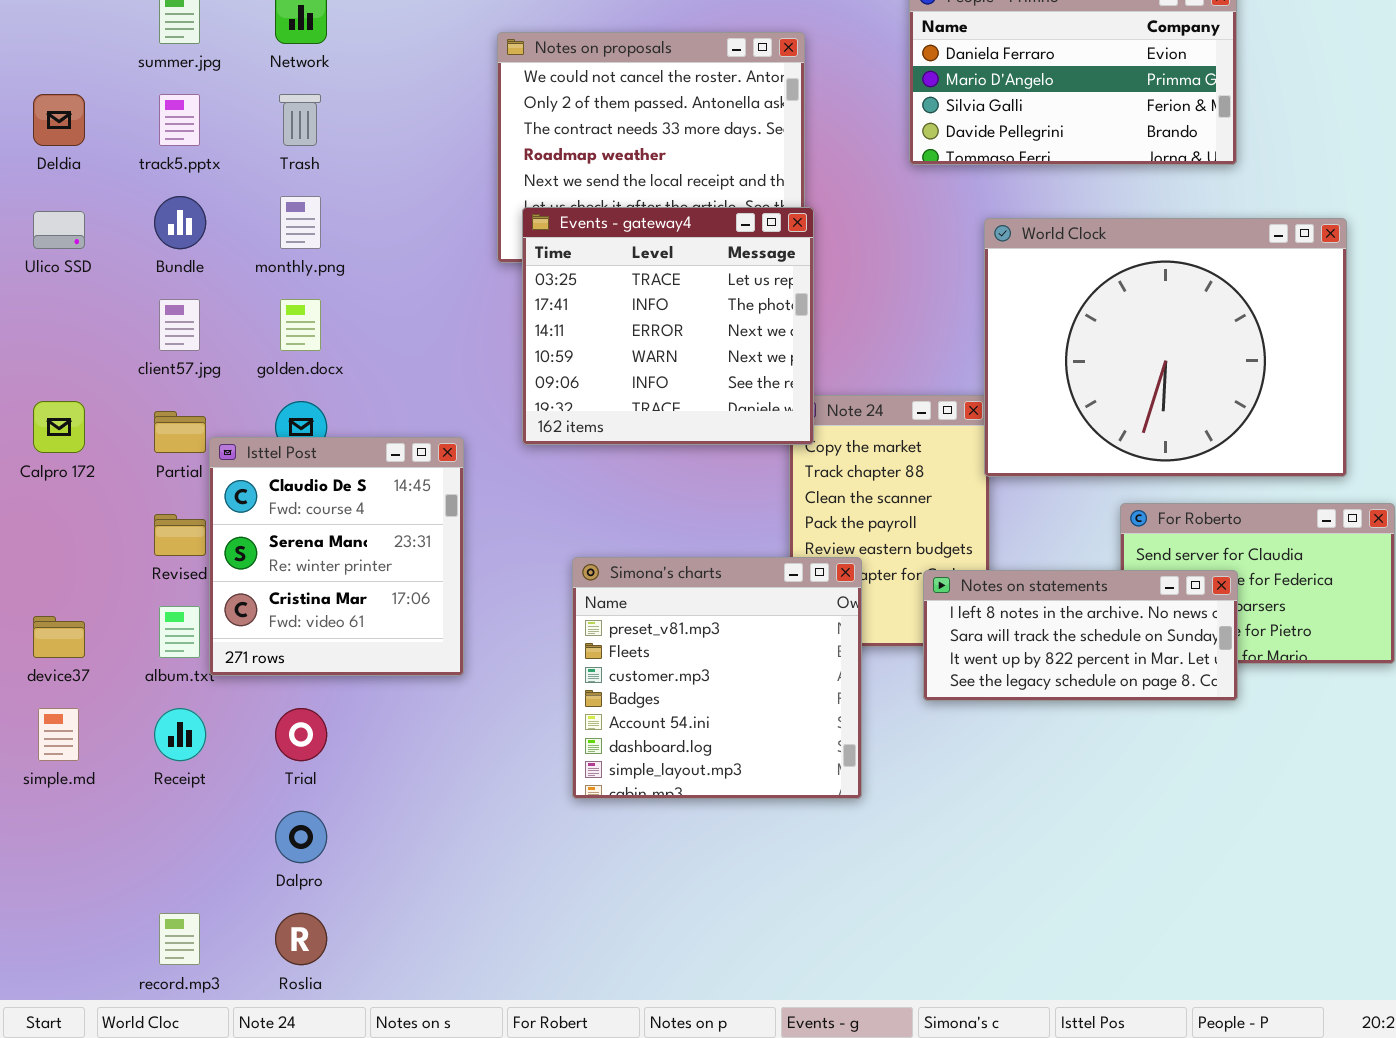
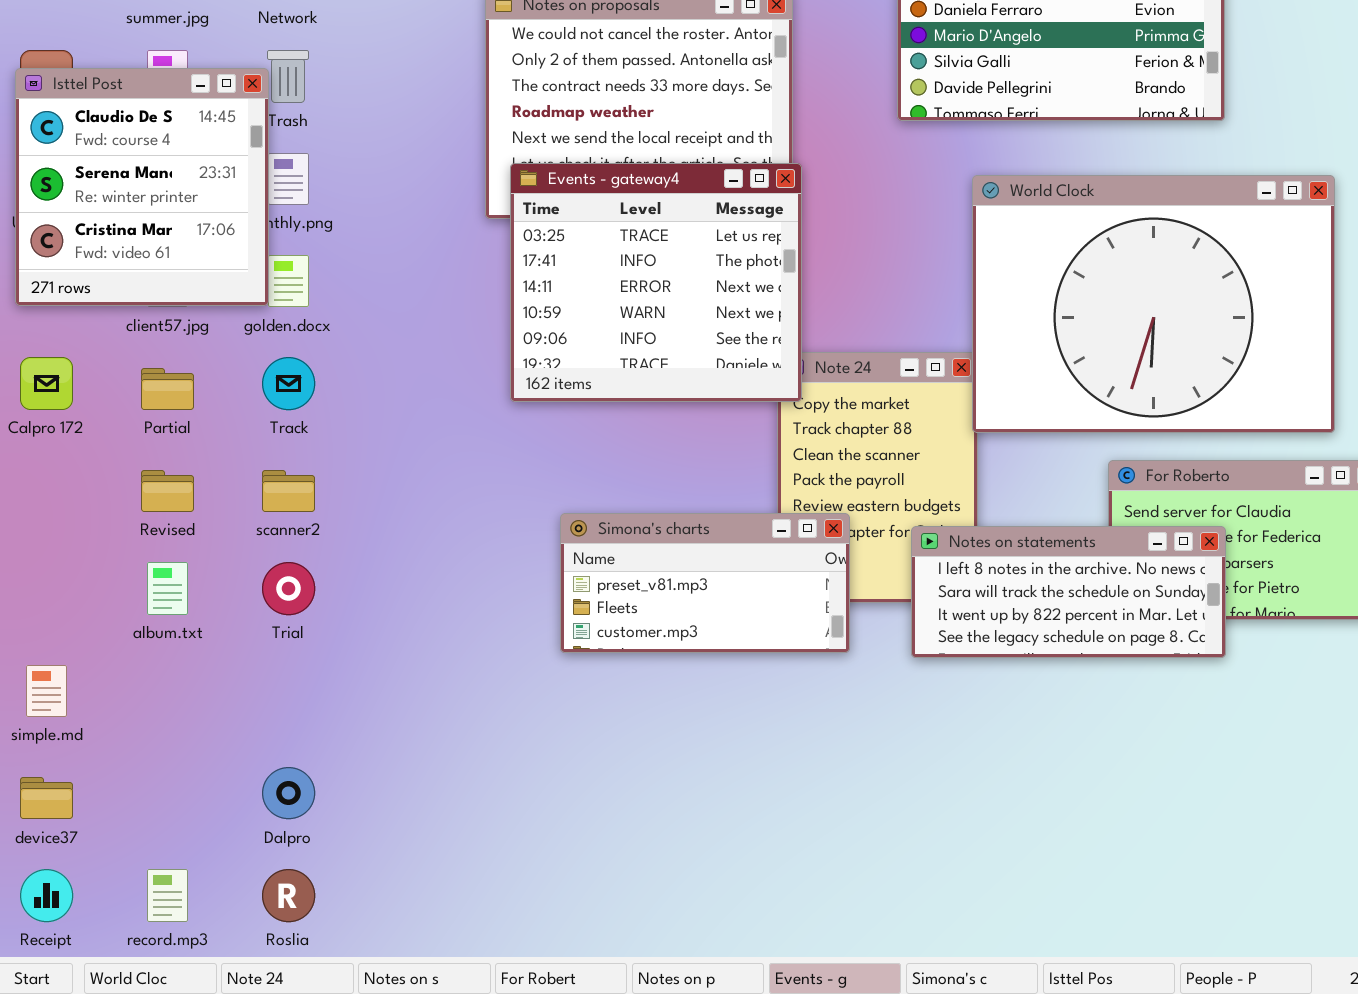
Isttel Post: [209,437,464,676] -> [15,68,269,306], moved
Simona's charts: [572,557,862,799] -> [560,513,850,653], resized
device37: [33,616,85,658] -> [20,777,73,819], moved
Receipt: [154,708,206,761] -> [20,869,73,922], moved
Trial: [275,708,327,761] -> [262,562,315,615], moved

